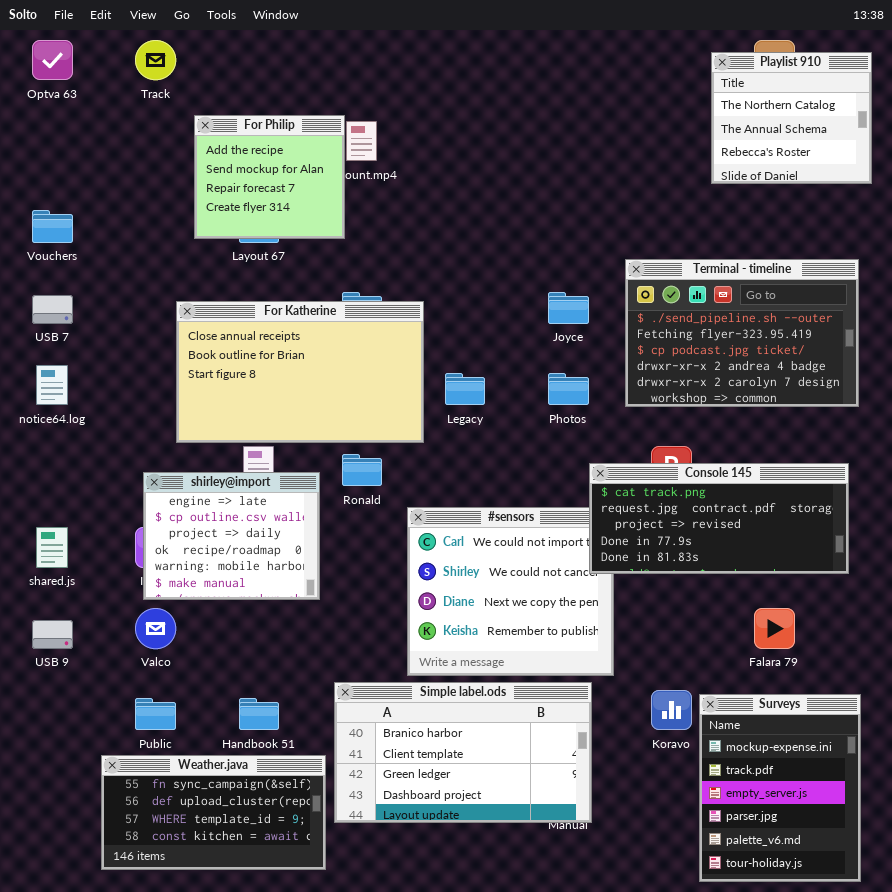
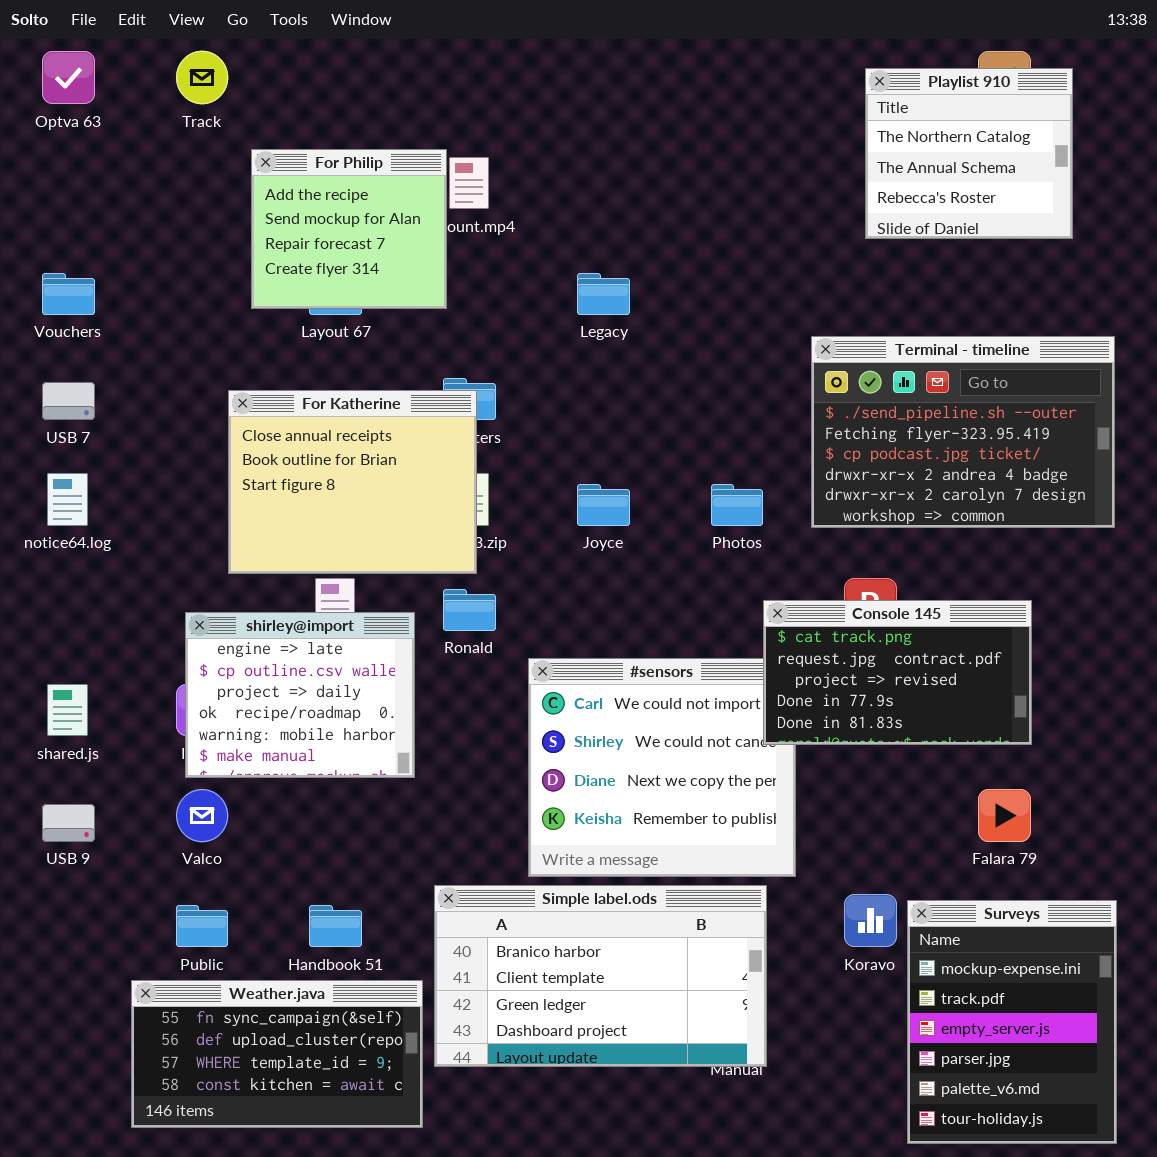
Playlist 910: [711,52,872,184] -> [865,68,1073,239], moved
Joyce: [548,292,589,324] -> [577,484,630,526], moved
For Katherine: [176,301,424,443] -> [228,390,477,574], resized
Legacy: [445,373,485,405] -> [577,273,630,315], moved
Console 145: [589,463,849,574] -> [763,600,1032,745], resized

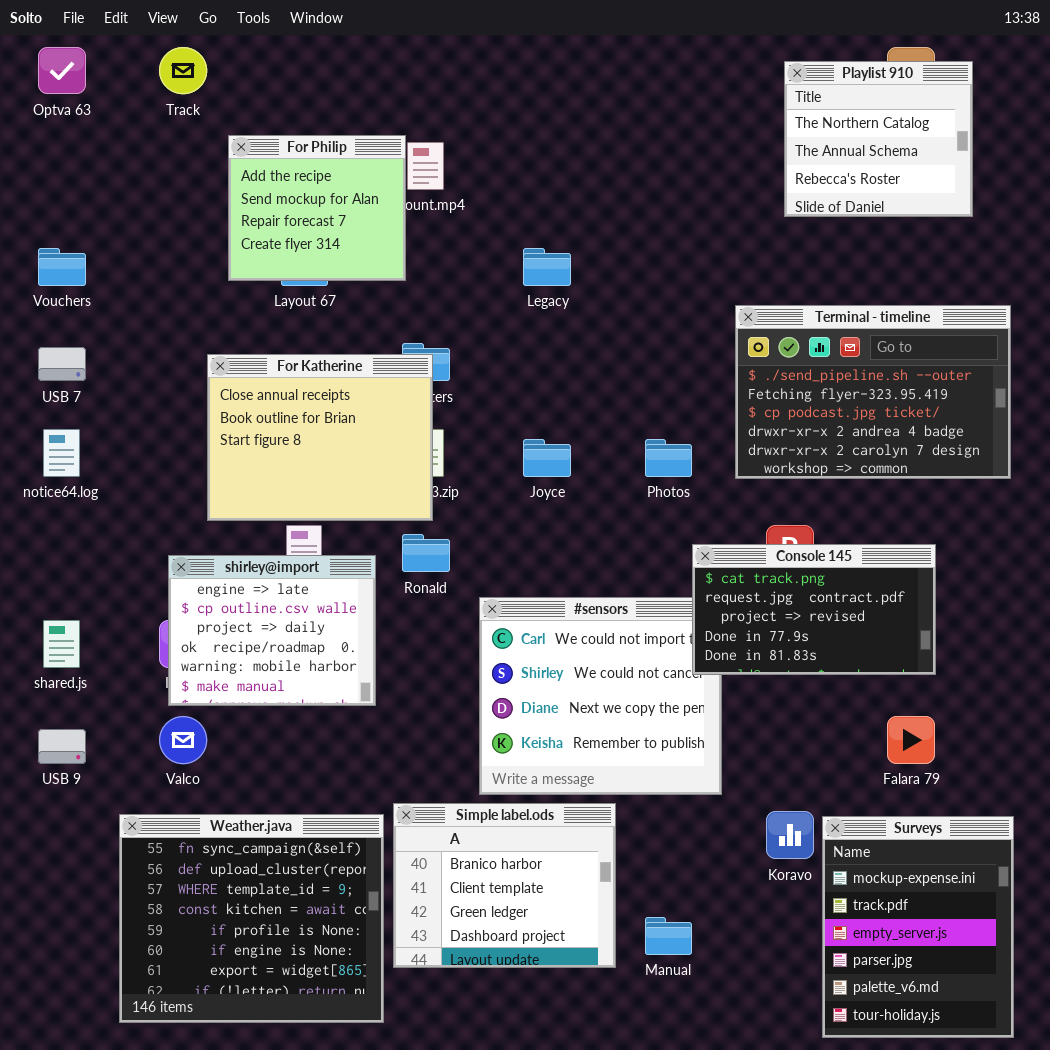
Simple label.ods: [434,885,767,1067] -> [393,803,616,968], resized
Weather.java: [131,980,423,1128] -> [119,814,384,1023], resized

